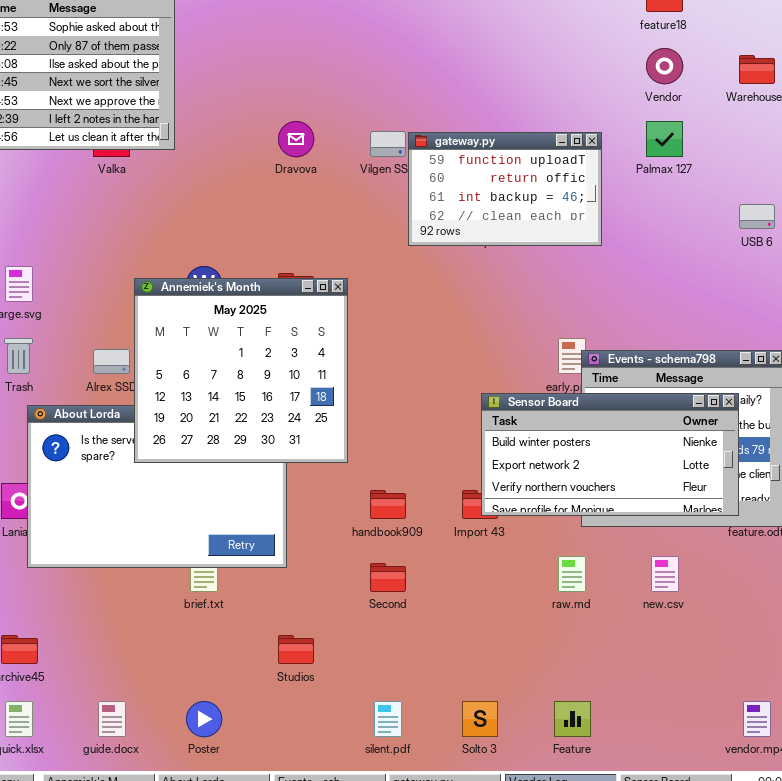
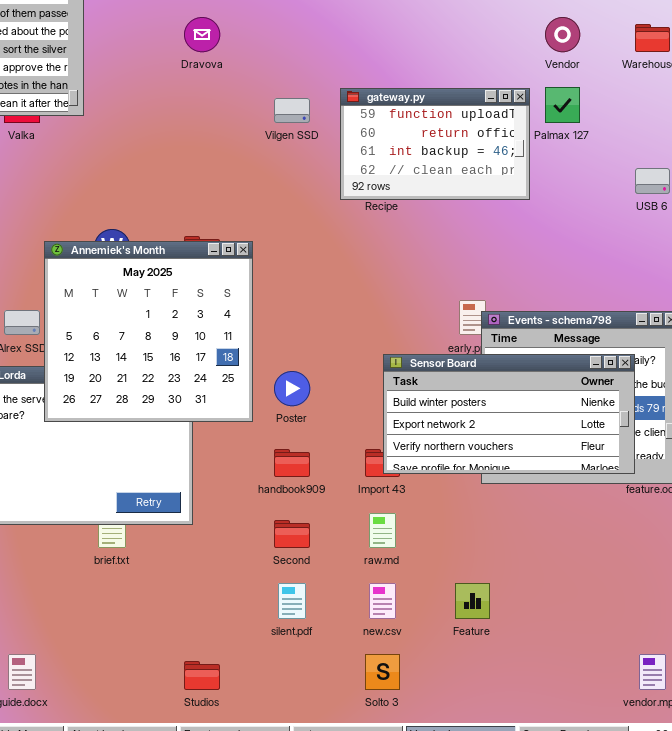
Dravova: [278,121,314,157] -> [184,17,220,52], moved
gateway.py: [408,132,602,246] -> [340,88,530,200], moved
raw.md: [558,556,586,592] -> [369,513,396,548], moved
new.csv: [651,556,679,592] -> [369,583,396,619], moved
Studios: [278,635,314,664] -> [184,661,220,690], moved
Poster: [186,701,222,737] -> [274,371,310,406], moved
silent.pdf: [374,701,402,737] -> [278,583,306,619], moved
Feature: [554,701,591,737] -> [455,583,490,619], moved

